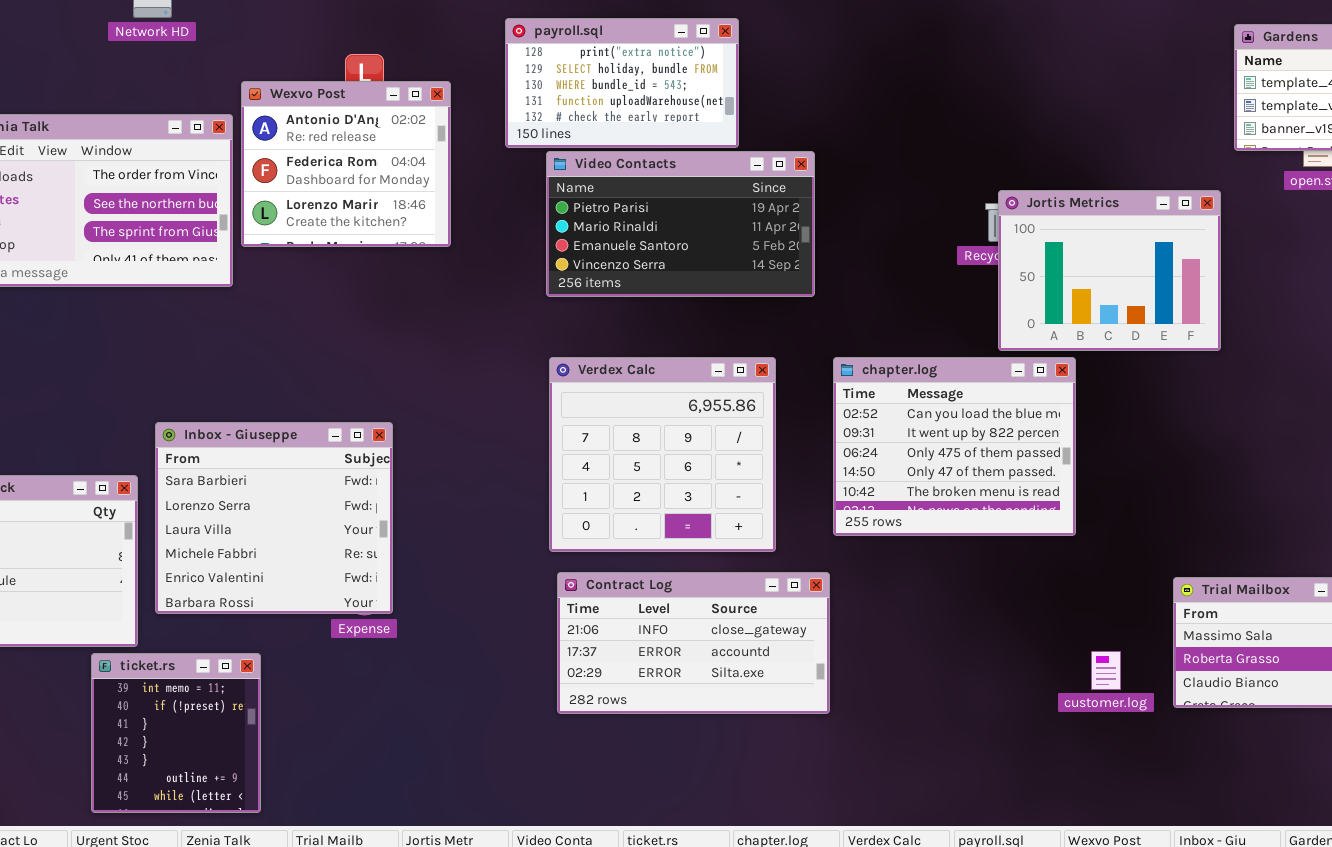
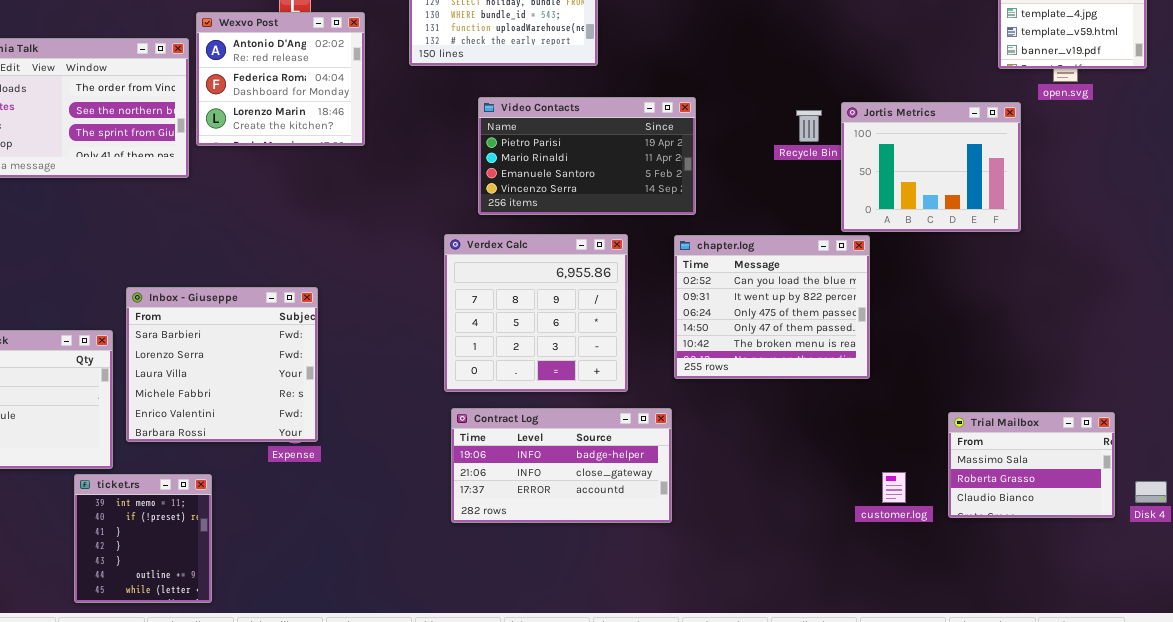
Video Contacts: [546,151,815,297] -> [478,97,696,215], moved
Jortis Metrics: [998,190,1221,351] -> [841,102,1021,232], moved
Contract Log: [557,572,830,714] -> [451,408,672,523], scrolled up 1 row

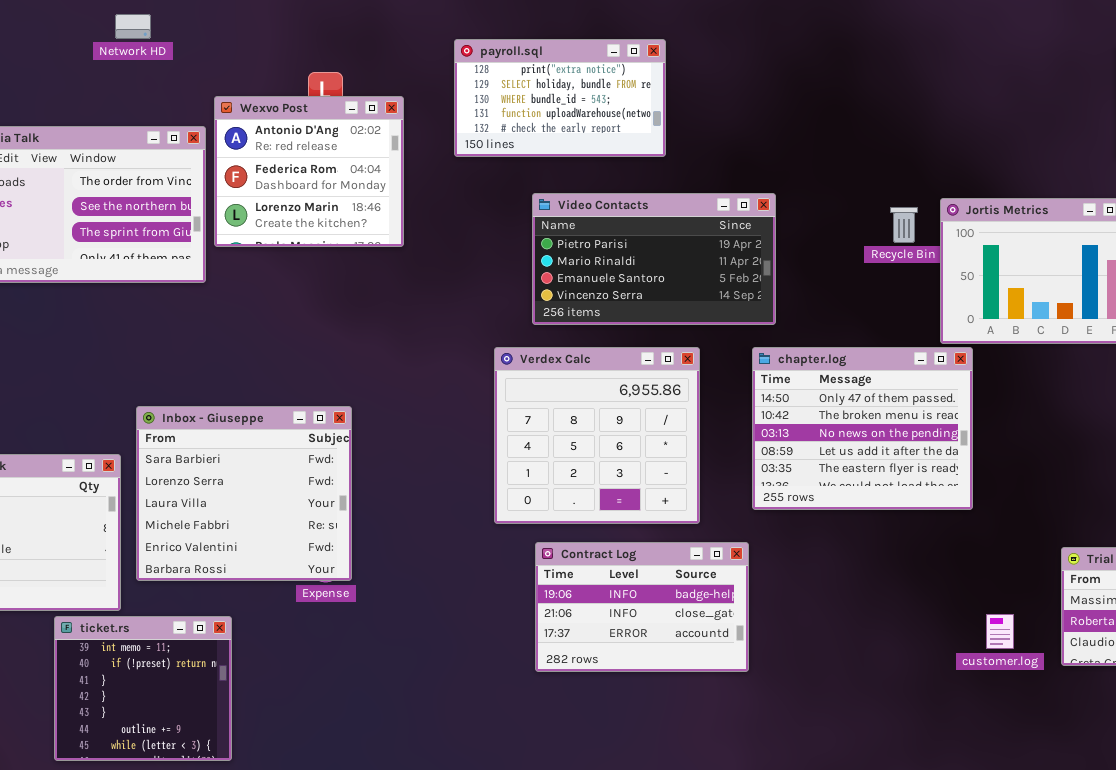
chapter.log: [674,235,870,379] -> [752,347,973,510], scrolled down 3 rows
Contract Log: [451,408,672,523] -> [535,542,749,672], resized
ticket.rs: [74,474,212,603] -> [54,616,232,761], resized

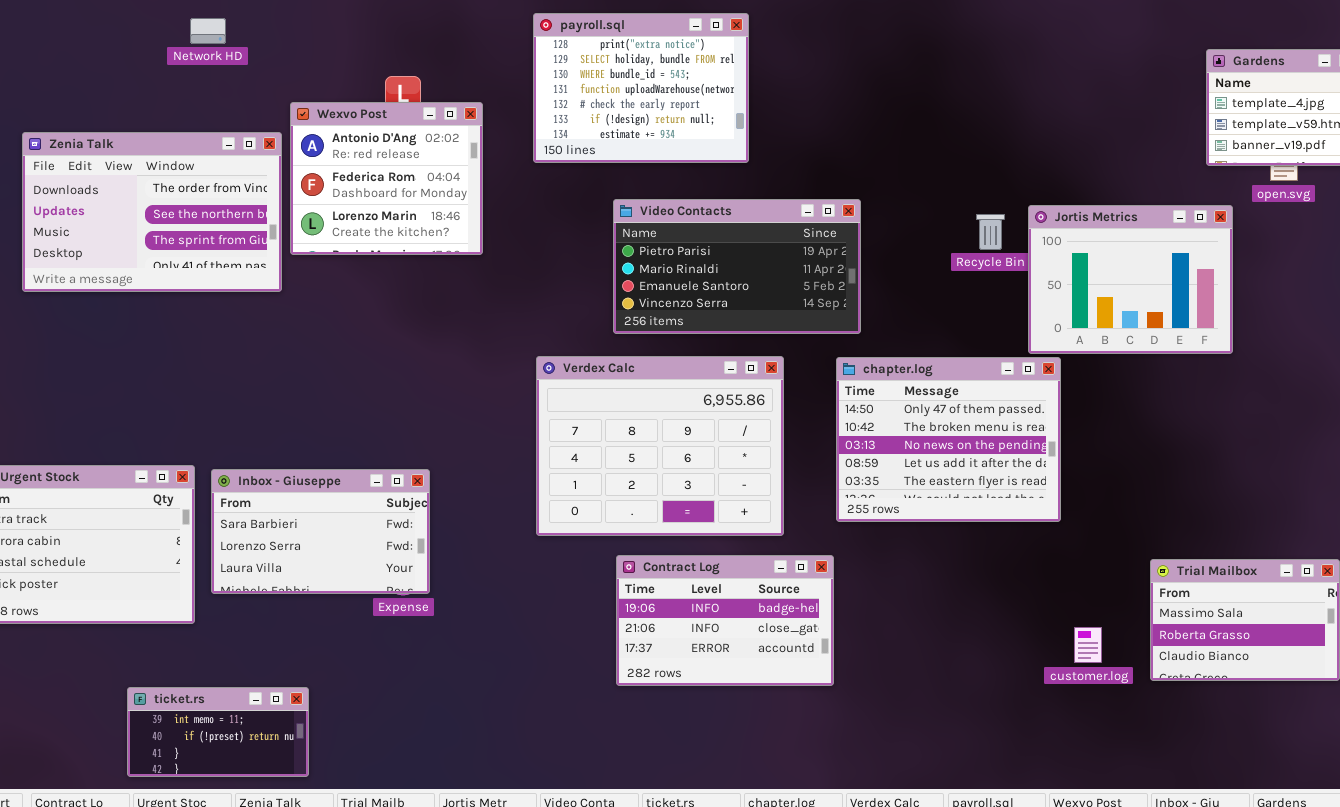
payroll.sql: [454,39,666,157] -> [533,13,749,163], resized
Verdex Calc: [494,347,700,524] -> [536,356,784,536], resized
Inbox - Giuseppe: [136,406,352,581] -> [211,469,430,594], resized
ticket.rs: [54,616,232,761] -> [127,687,309,777], resized

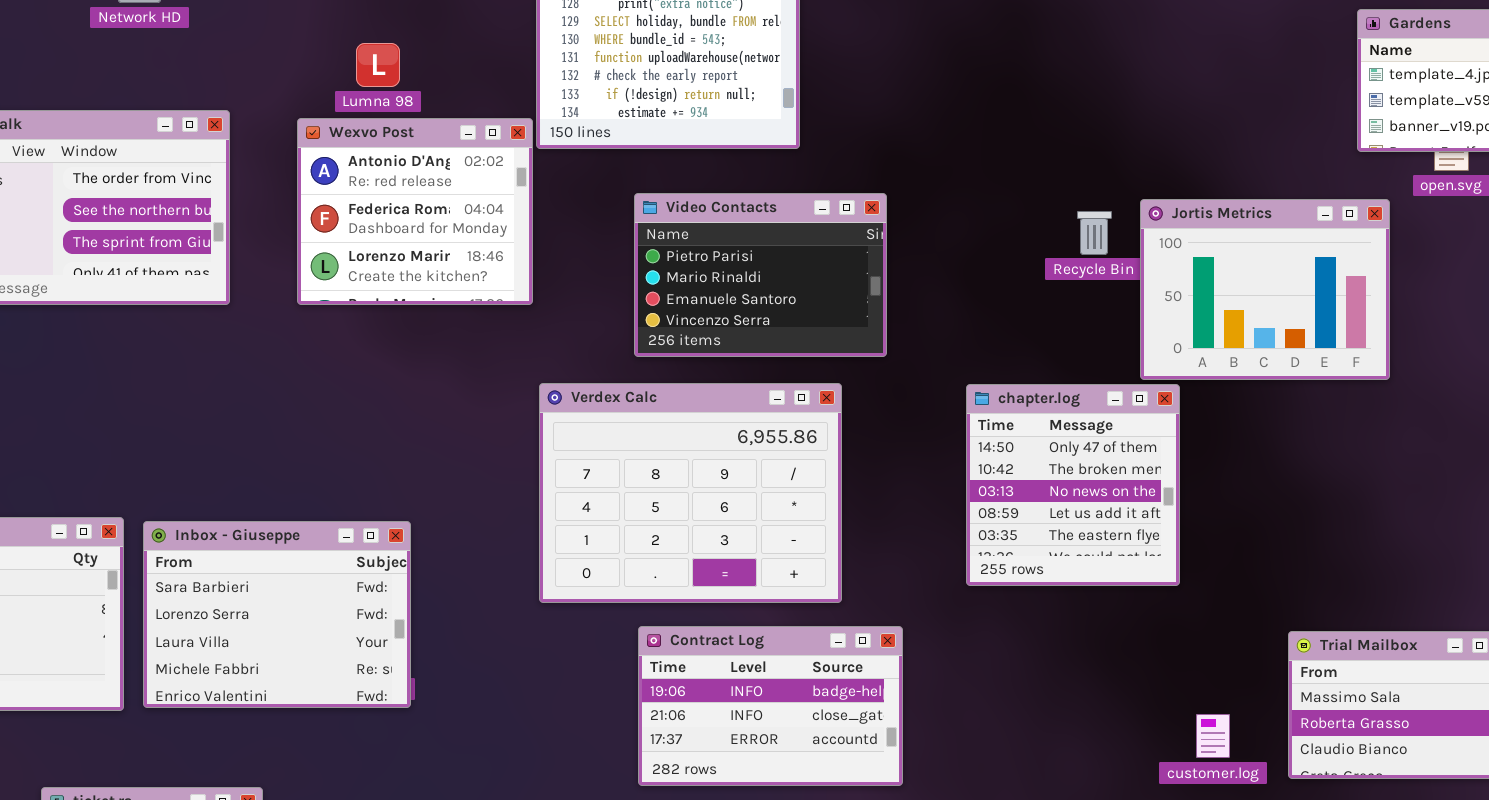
Wexvo Post: [290,102,483,255] -> [297,118,533,305], moved
Video Contacts: [613,199,861,334] -> [634,193,887,357], resized
chapter.log: [836,357,1061,522] -> [966,384,1180,586], resized
Inbox - Giuseppe: [211,469,430,594] -> [143,521,411,708], resized

